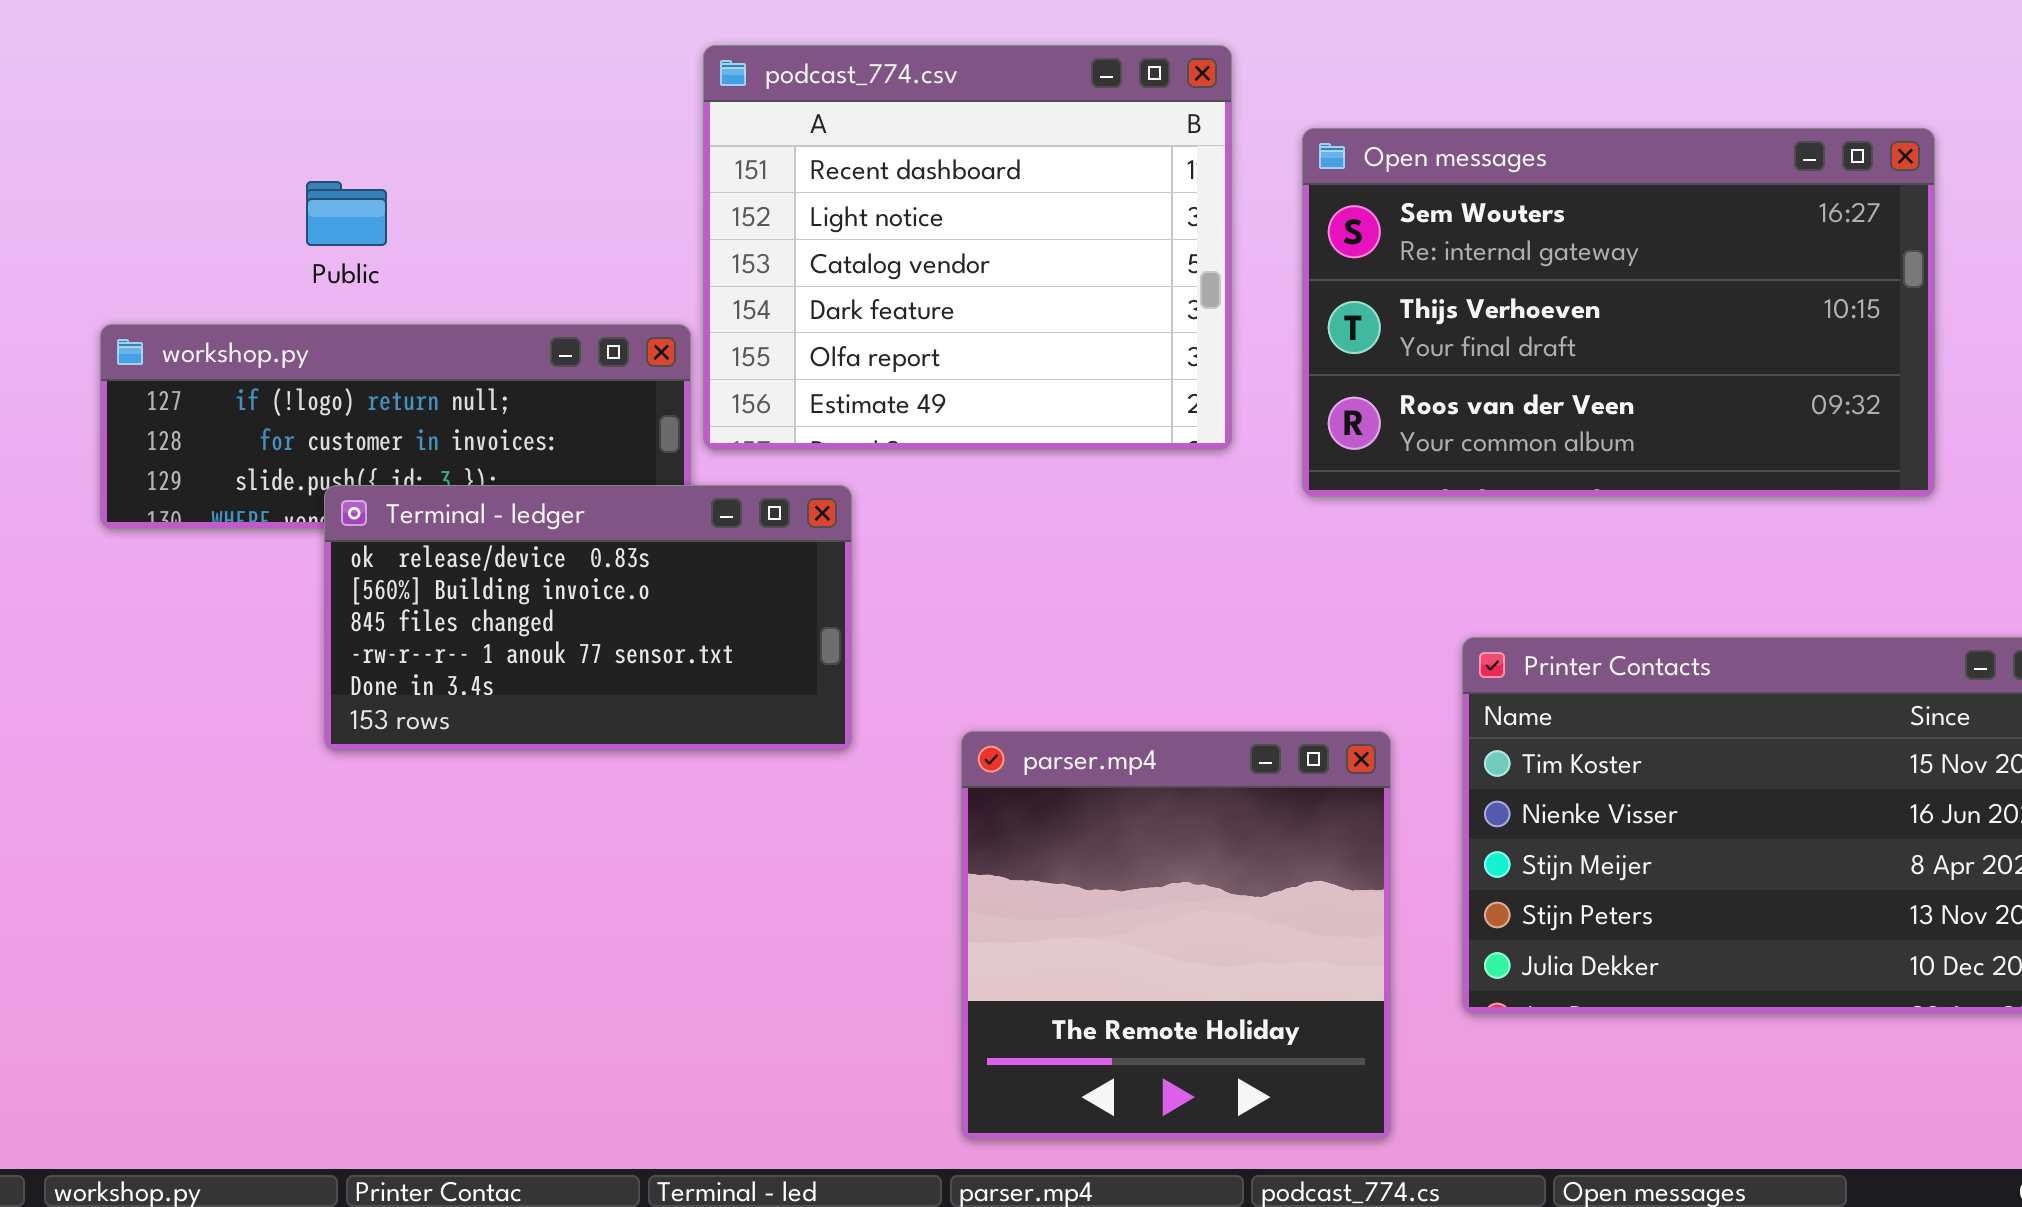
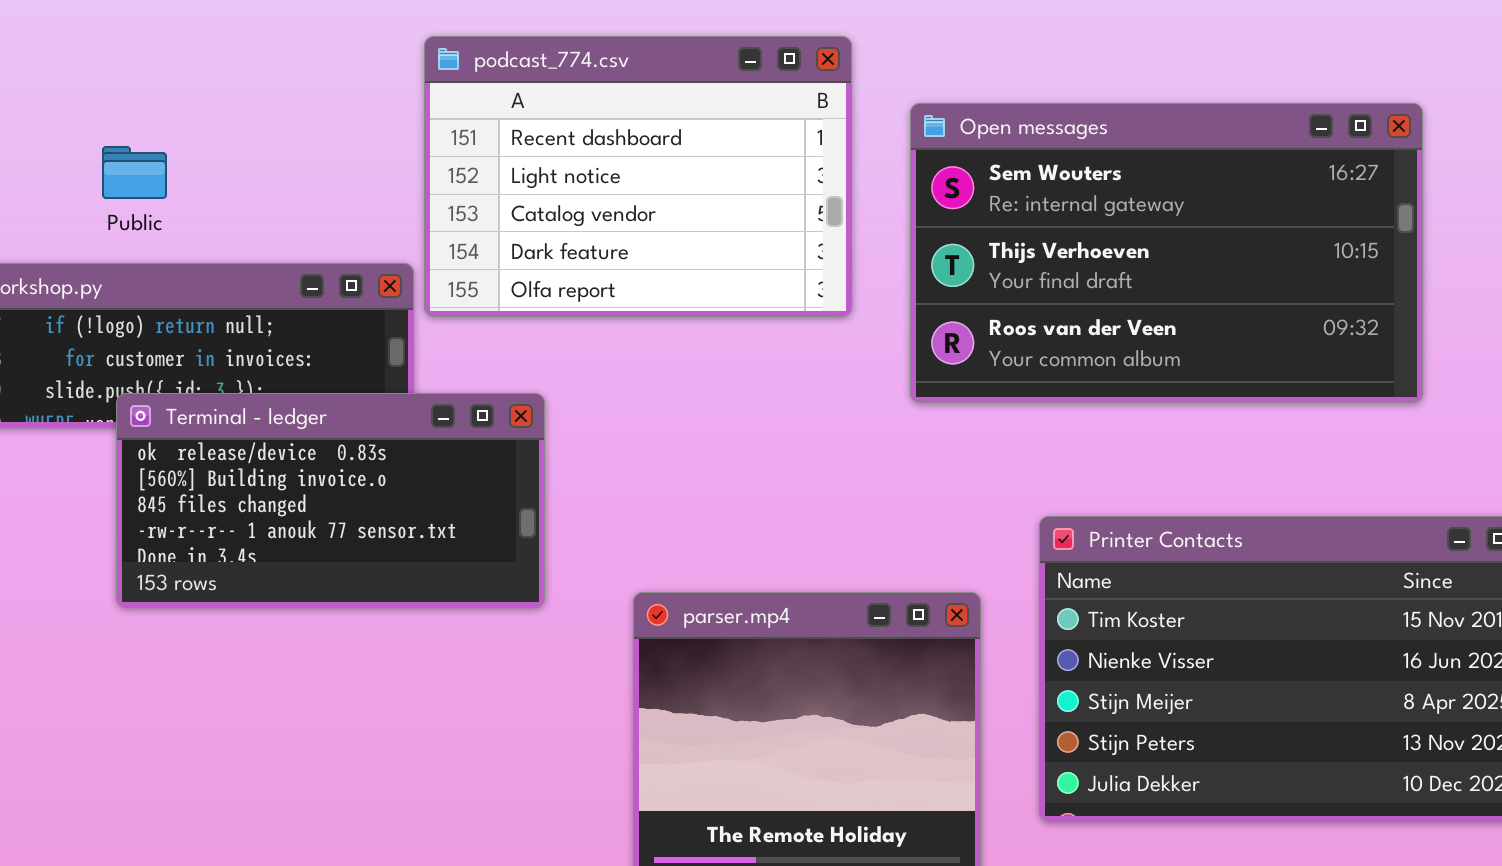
podcast_774.csv: [703,45,1232,450] -> [424,36,852,317], resized

